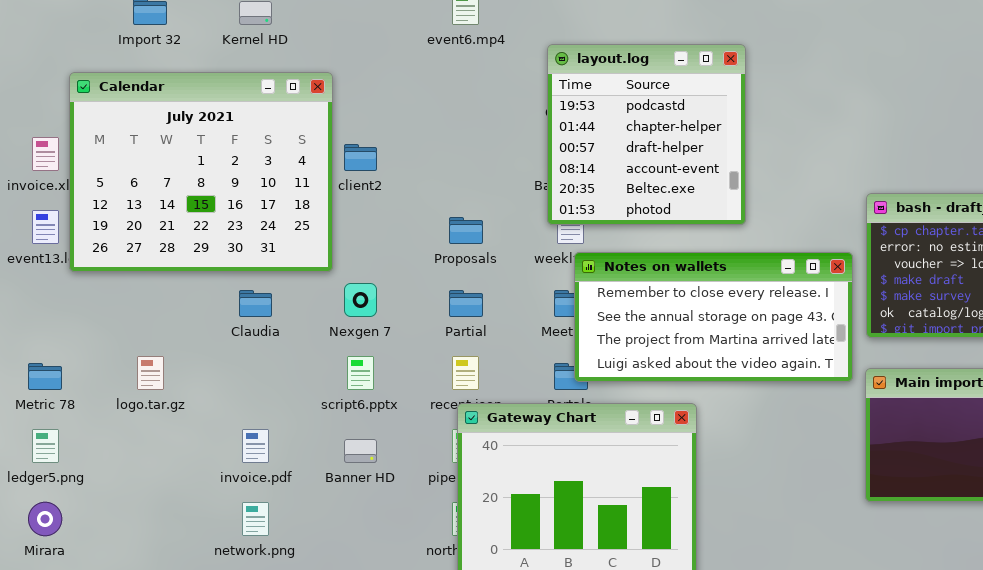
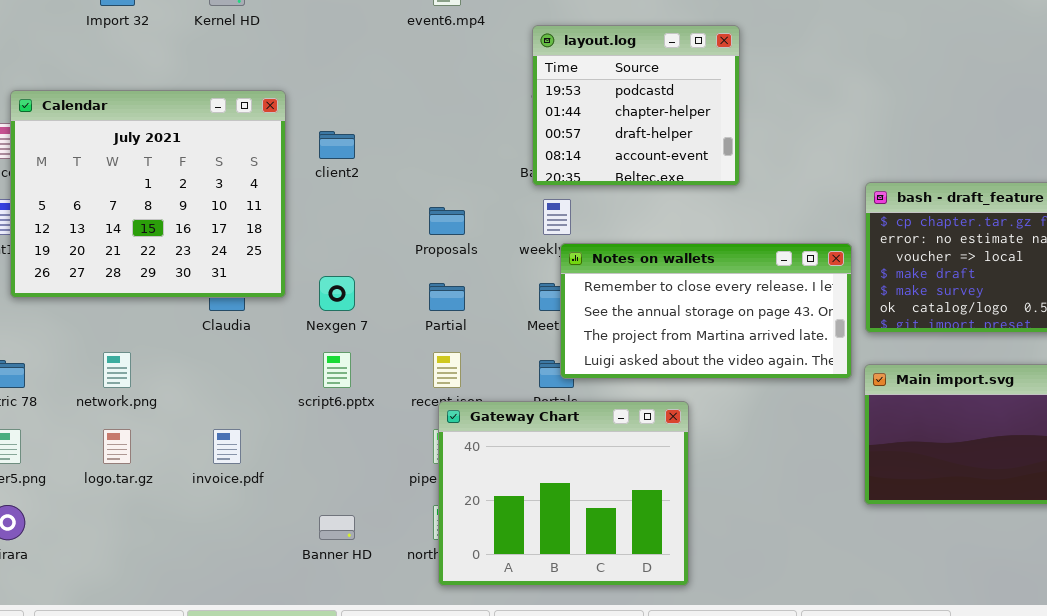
layout.log: [547,44,746,225] -> [532,25,740,186], resized
Calendar: [69,72,333,272] -> [10,90,286,298], moved
logo.tar.gz: [137,356,164,390] -> [103,429,131,464], moved
Banner HD: [344,439,377,463] -> [319,515,355,540], moved
network.png: [242,502,269,536] -> [103,352,131,388], moved

